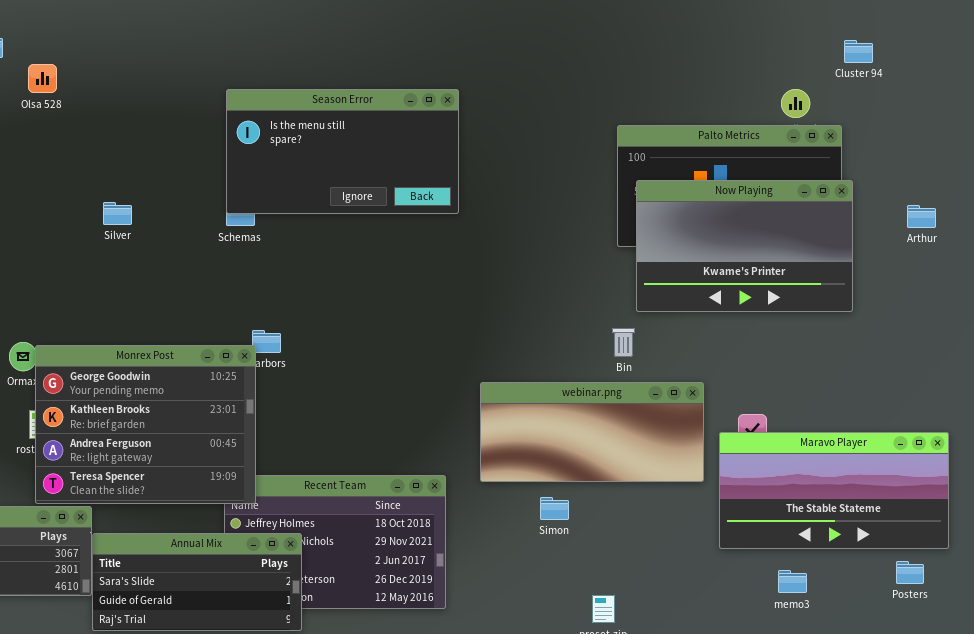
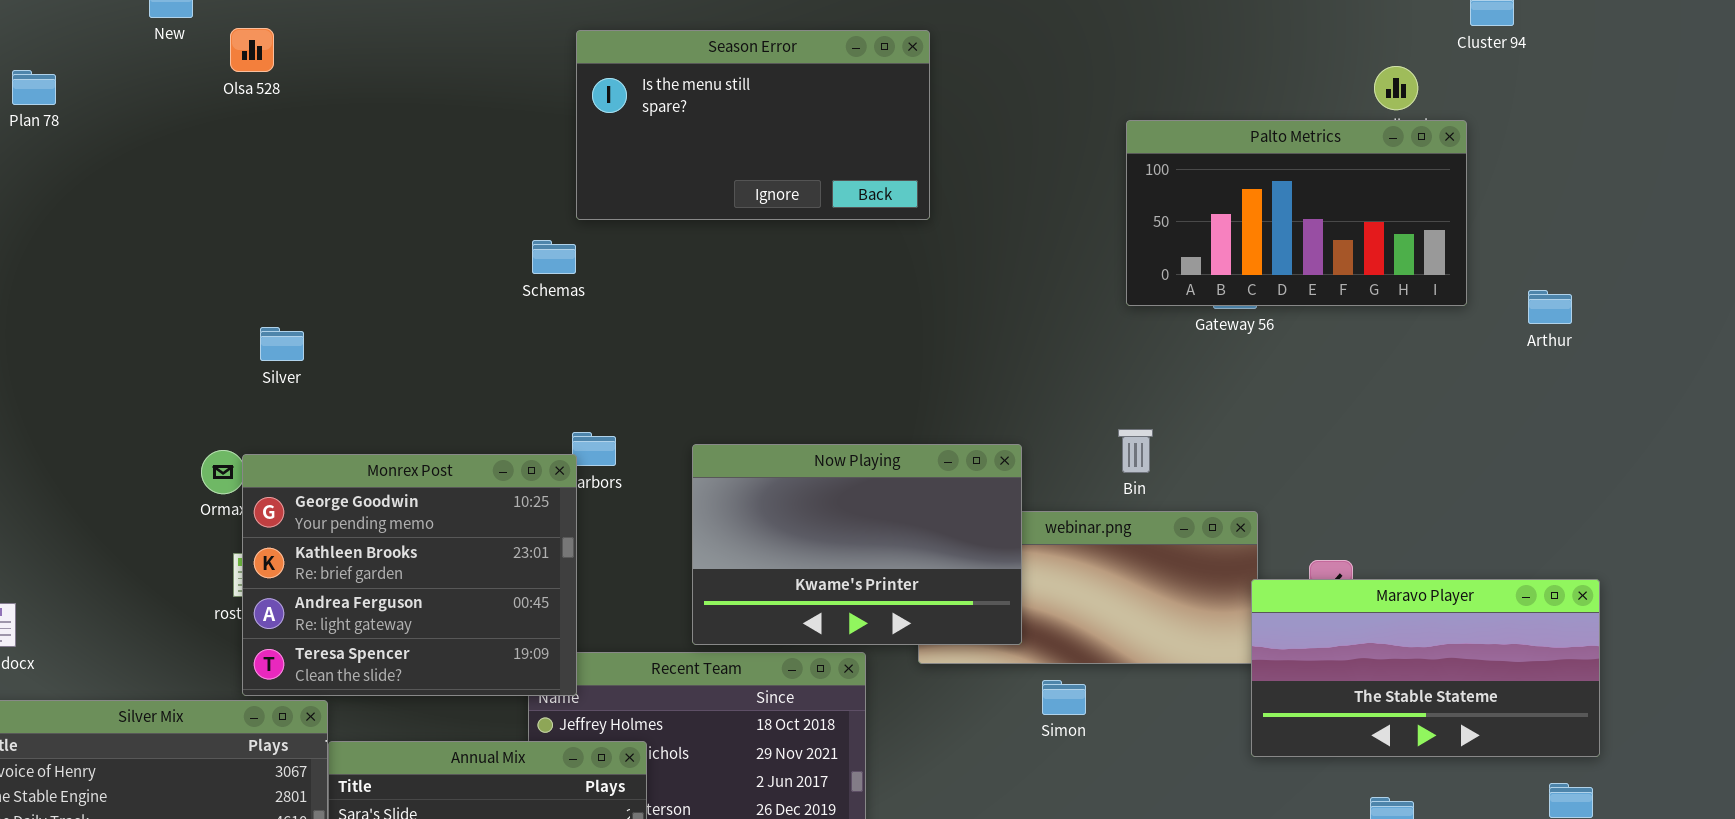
Season Error: [226,89,459,214] -> [576,30,930,220], moved
Now Playing: [636,180,853,312] -> [692,444,1022,645], moved
Silver: [103,202,132,225] -> [260,327,304,361], moved
Arthur: [907,205,936,228] -> [1528,290,1572,324], moved
Maravo Player: [719,432,949,549] -> [1251,579,1600,757], moved
Simon: [540,497,569,520] -> [1042,680,1086,715], moved

